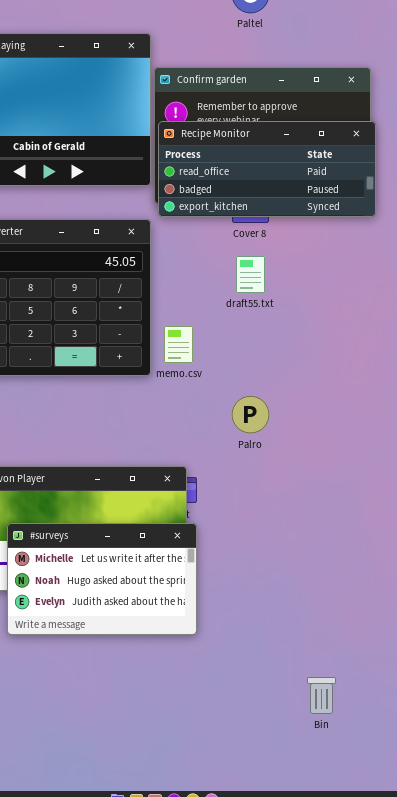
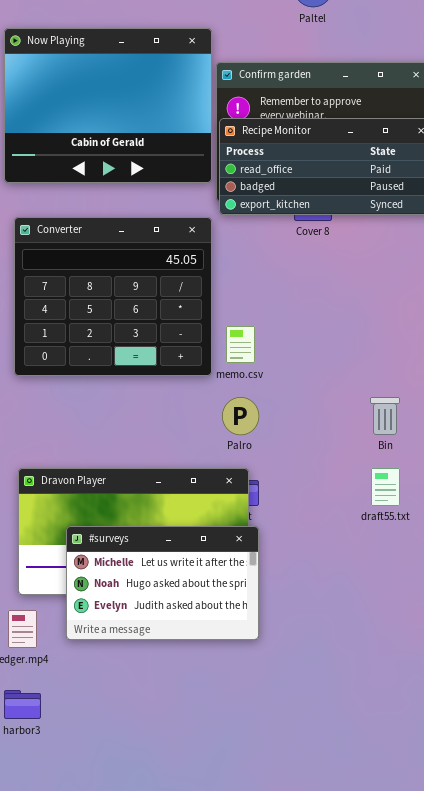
draft55.txt: [236,256,265,293] -> [371,468,400,506], moved
Palro: [232,396,269,433] -> [222,397,259,435], moved
Bin: [307,677,336,714] -> [370,397,400,435], moved

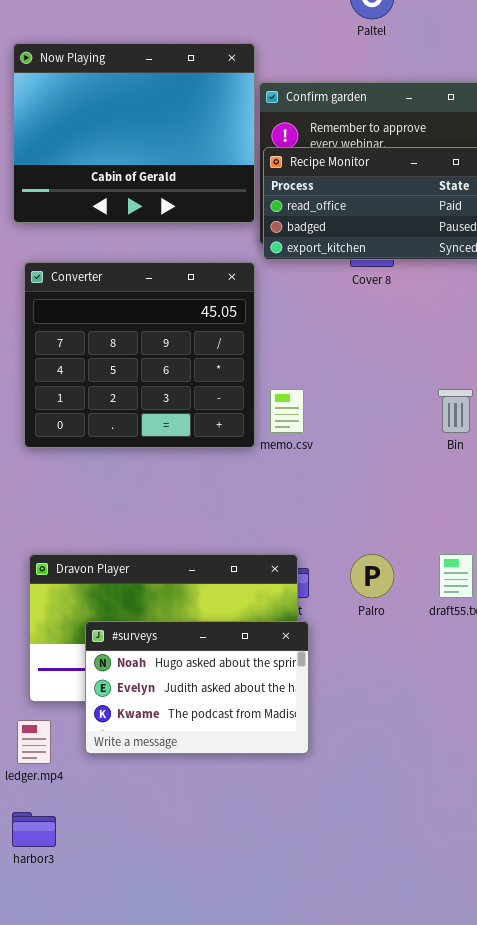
Palro: [222,397,259,435] -> [350,554,394,598], moved
Bin: [370,397,400,435] -> [438,389,473,433], moved
#surveys: [66,526,259,640] -> [85,621,309,754], scrolled down 1 row

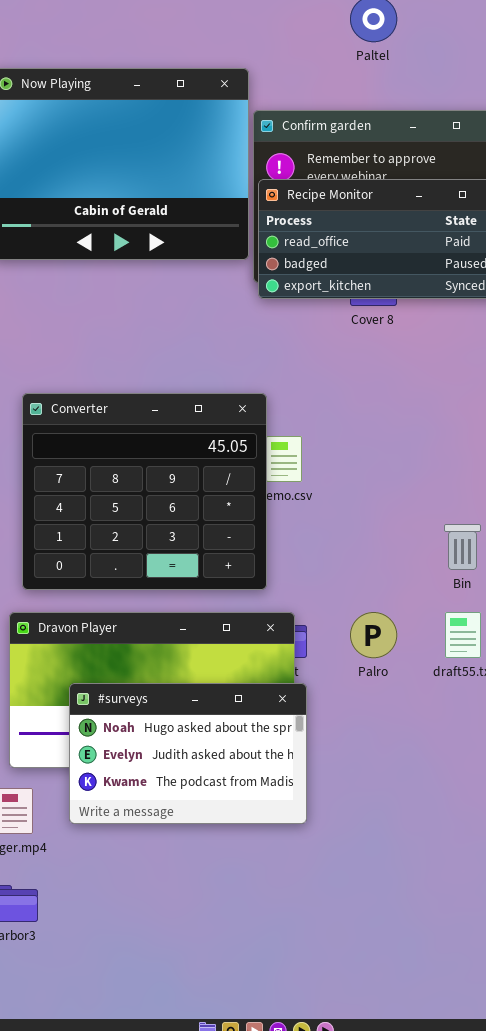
Converter: [24,262,255,448] -> [22,393,267,590], moved
Bin: [438,389,473,433] -> [444,524,481,570], moved

